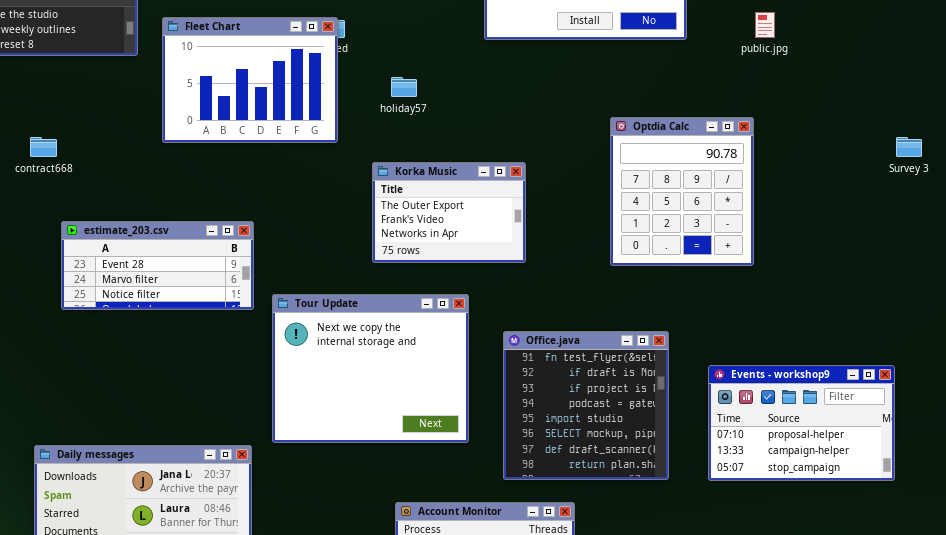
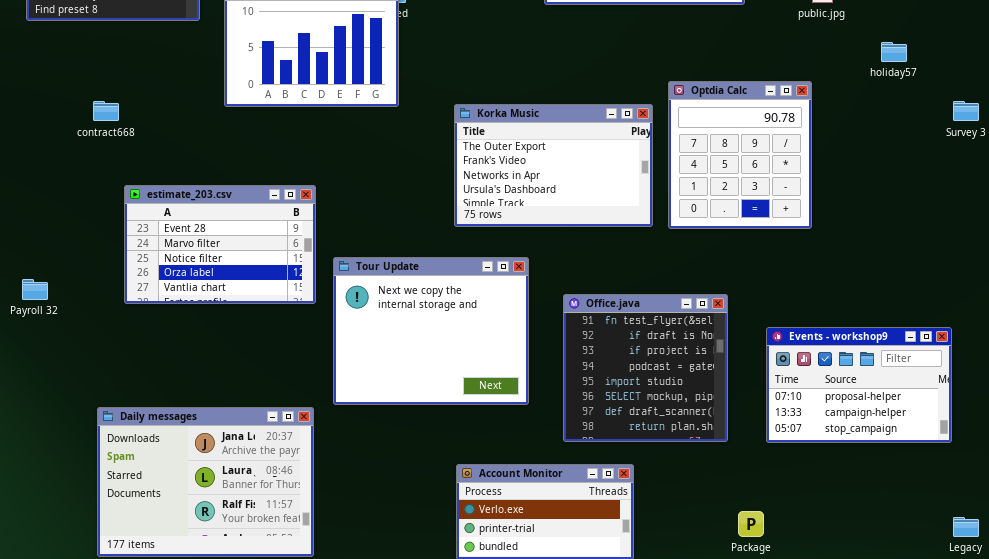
holiday57: [391,77,417,97] -> [881,42,907,62], moved
Korka Music: [372,162,526,263] -> [454,104,653,227], moved, resized
estimate_203.csv: [61,221,254,310] -> [124,185,316,304], resized

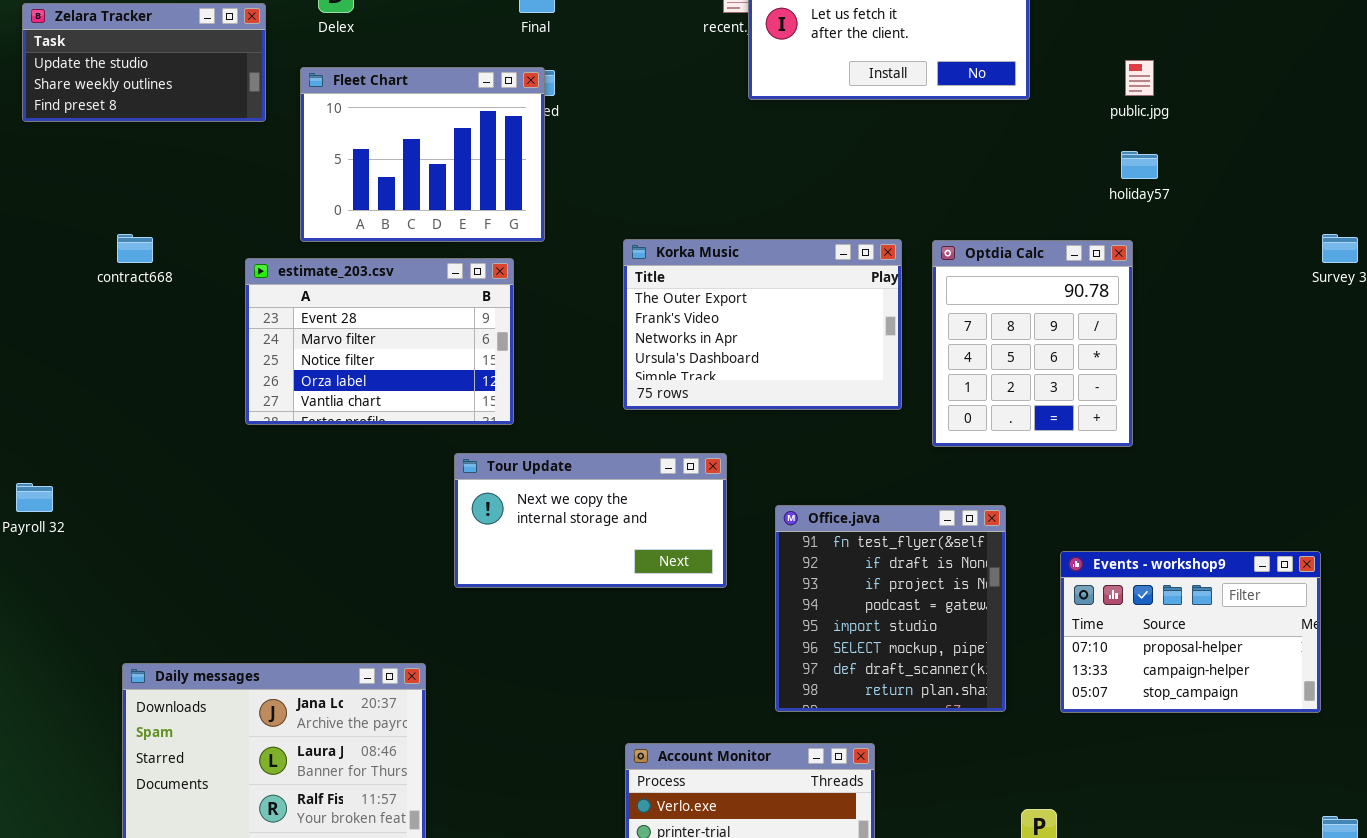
holiday57: [881,42,907,62] -> [1121,151,1158,179], moved
Optdia Calc: [668,81,812,229] -> [932,240,1133,447], moved
estimate_203.csv: [124,185,316,304] -> [245,258,514,425], moved
Tour Update: [333,257,529,405] -> [454,453,727,588], resized

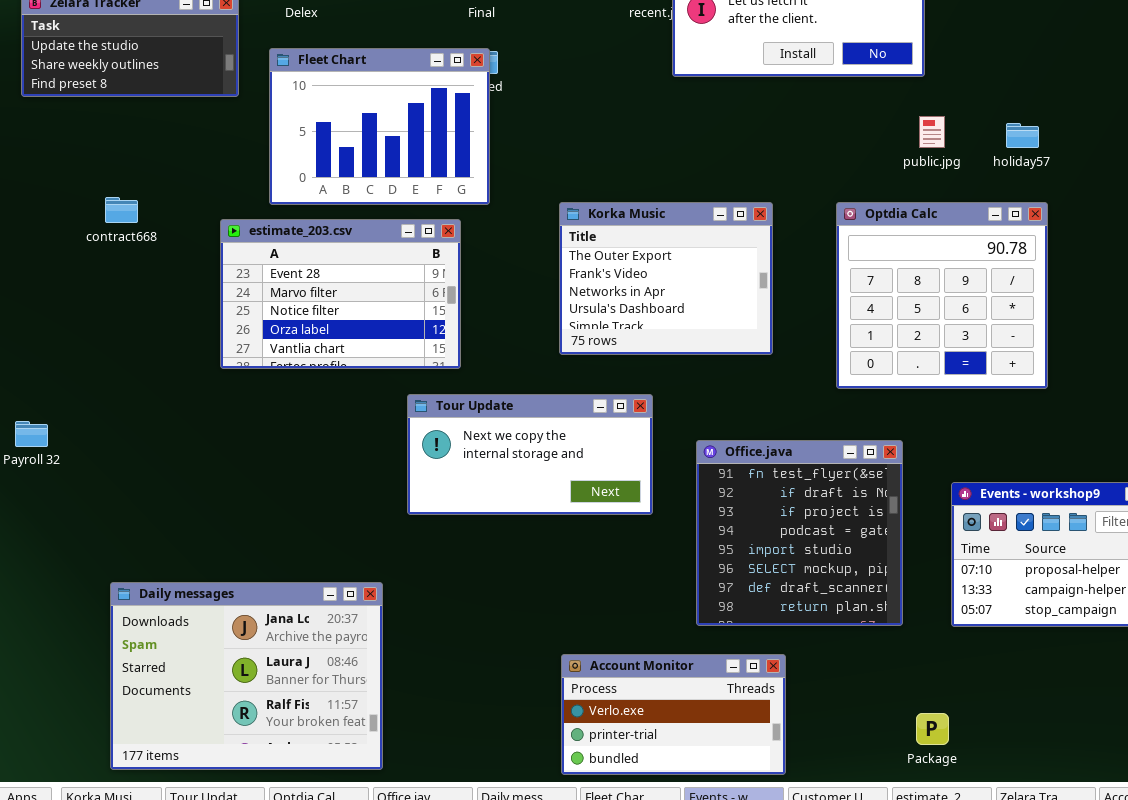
public.jpg: [1125,60,1154,96] -> [919,116,945,148], moved
Korka Music: [623,239,902,410] -> [559,202,773,355], resized
Optdia Calc: [932,240,1133,447] -> [836,202,1048,389], resized

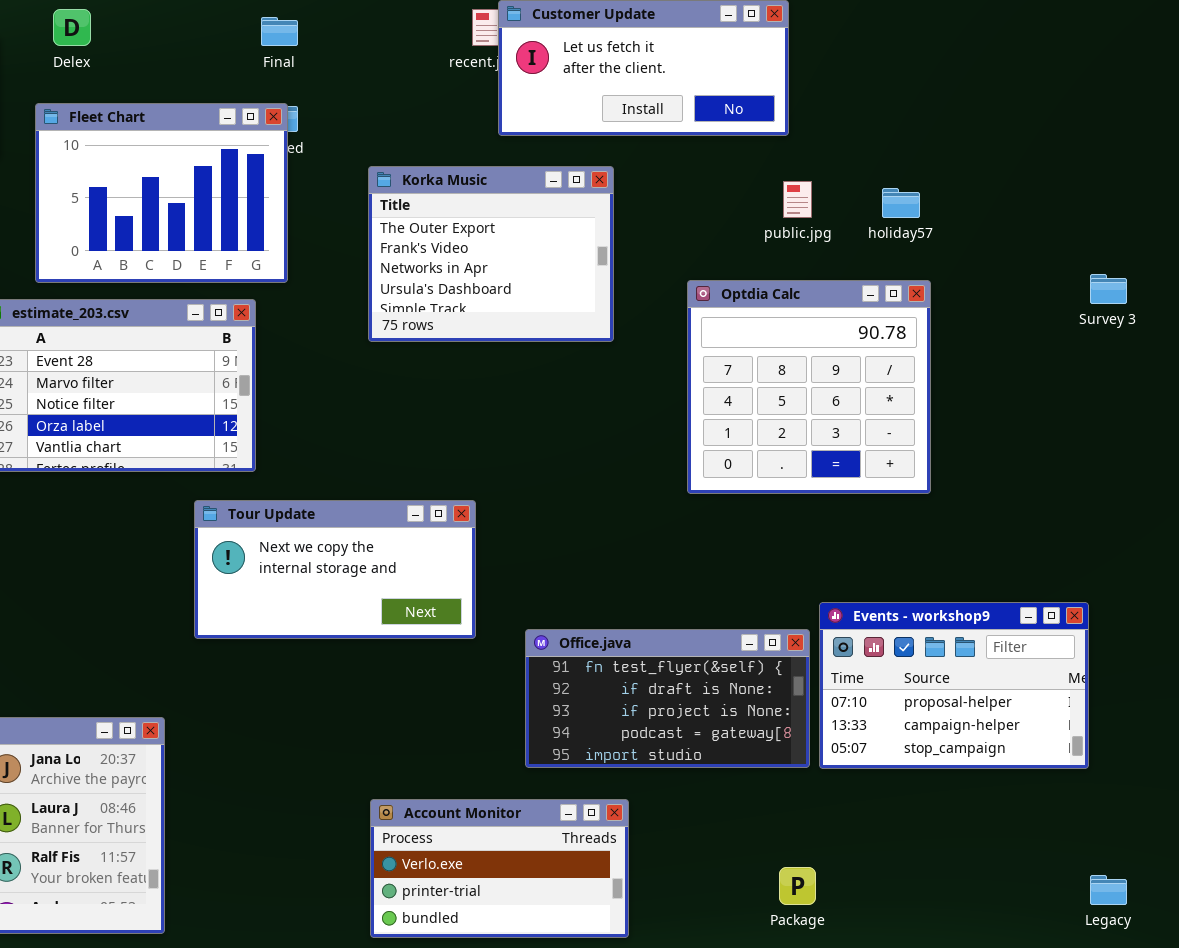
Korka Music: [559,202,773,355] -> [368,166,614,342], moved
Office.java: [696,440,903,626] -> [525,629,810,768], resized

